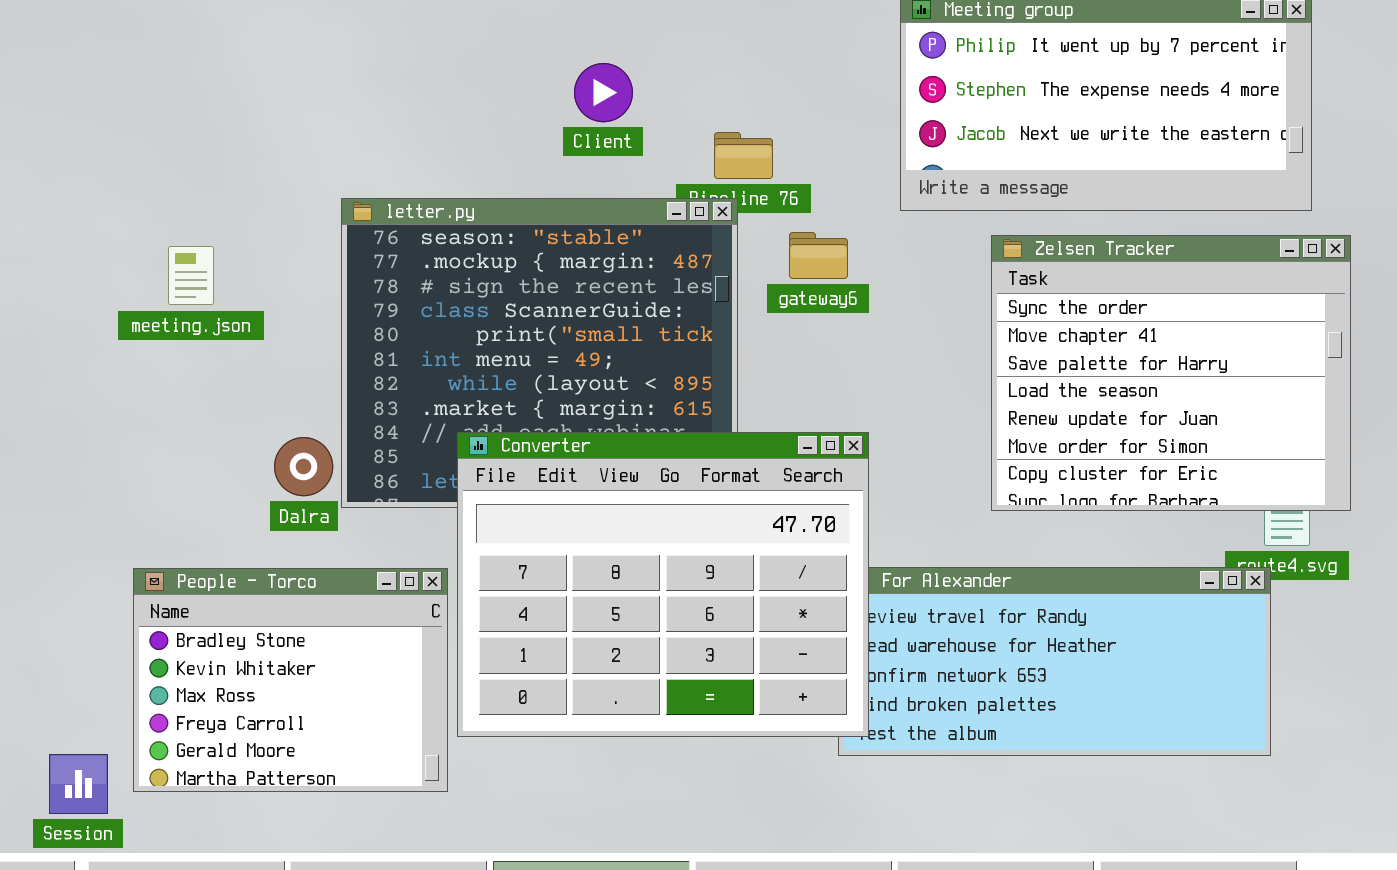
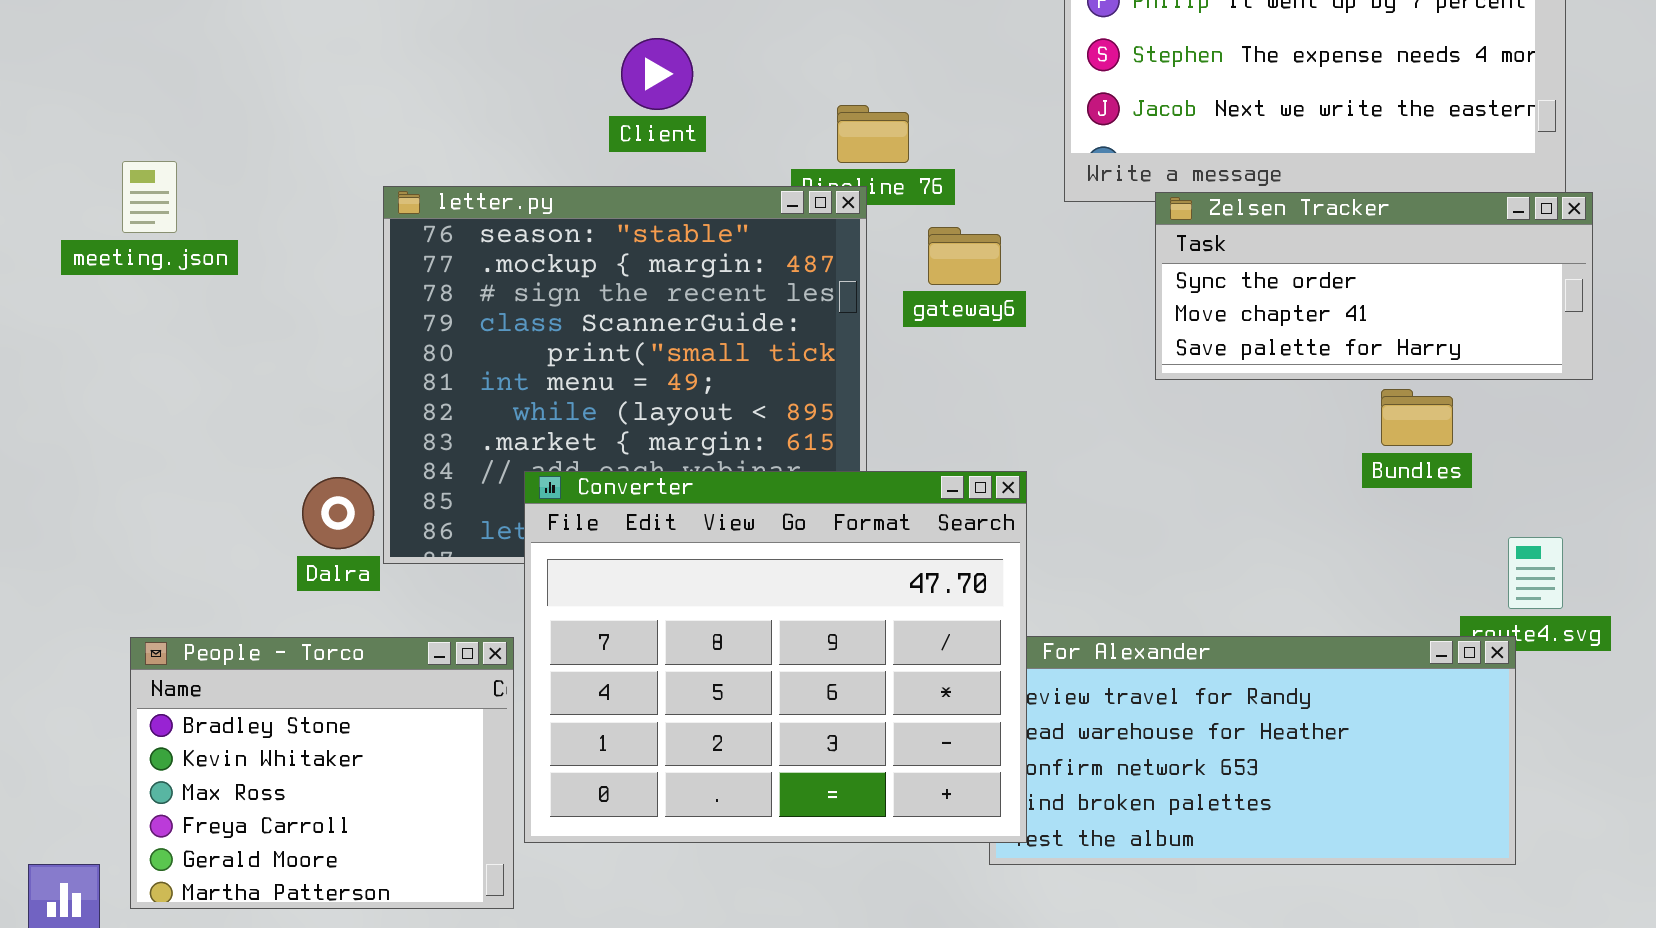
Client: [574,63,633,122] -> [621,38,693,110], moved
Zelsen Tracker: [991,235,1351,511] -> [1155,192,1593,380], moved, resized
meeting.json: [168,246,214,305] -> [122,161,177,233], moved

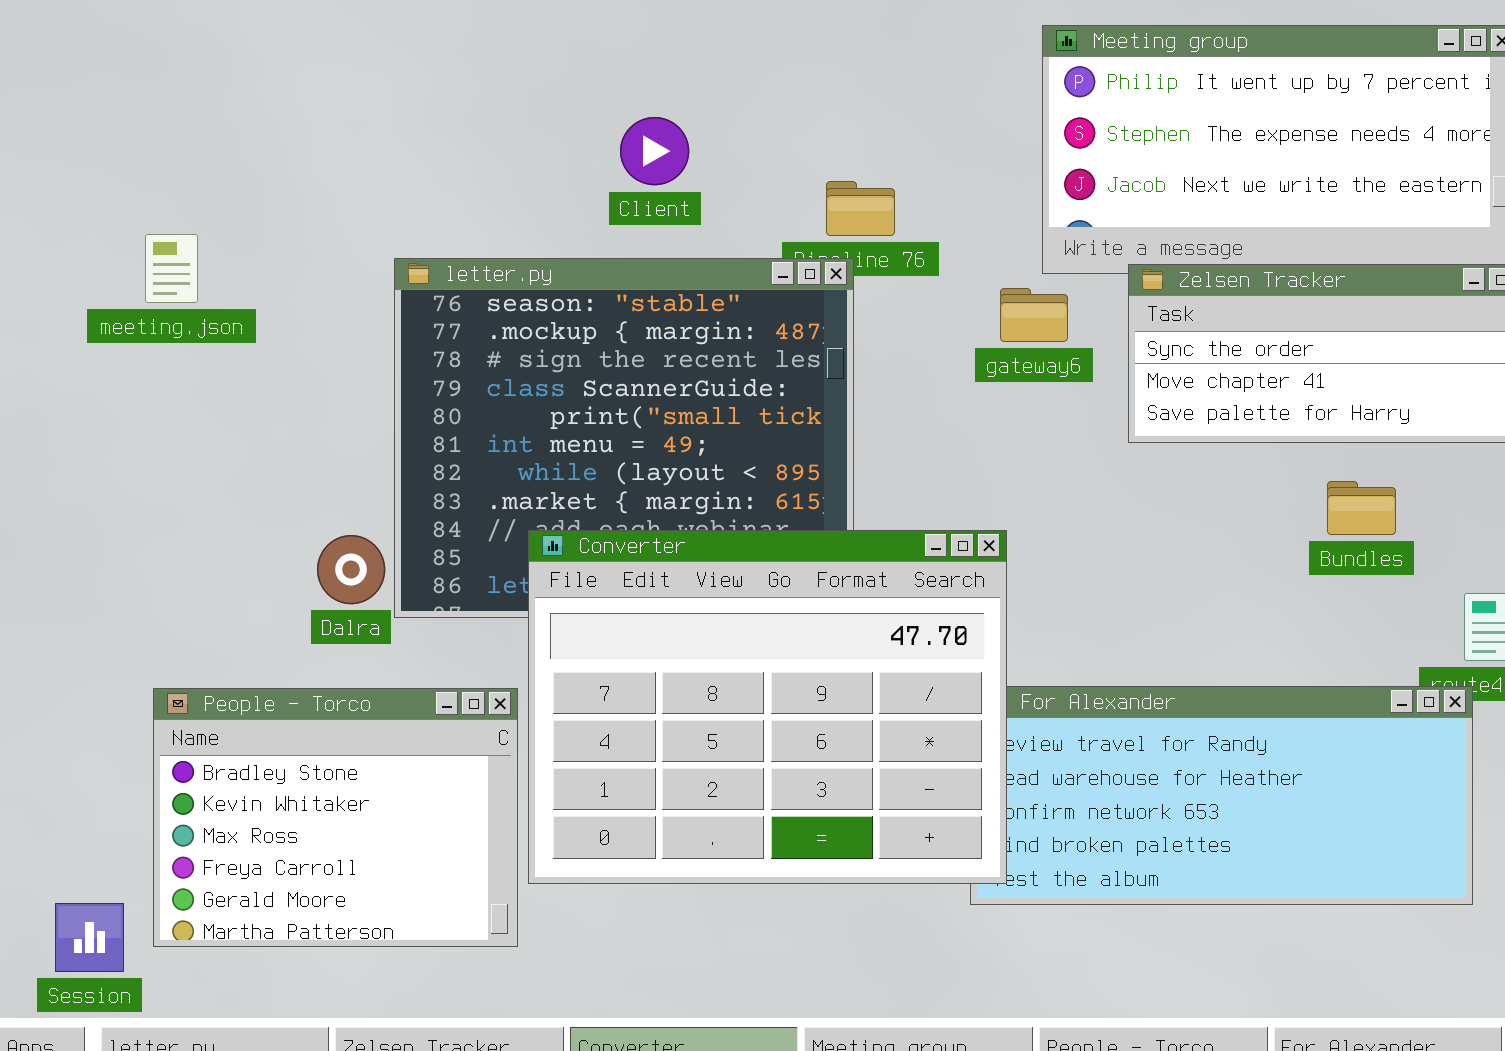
gateway6: [928,227,1001,285] -> [1000,288,1068,342], moved
Bundles: [1381,389,1453,446] -> [1327,481,1396,535], moved

